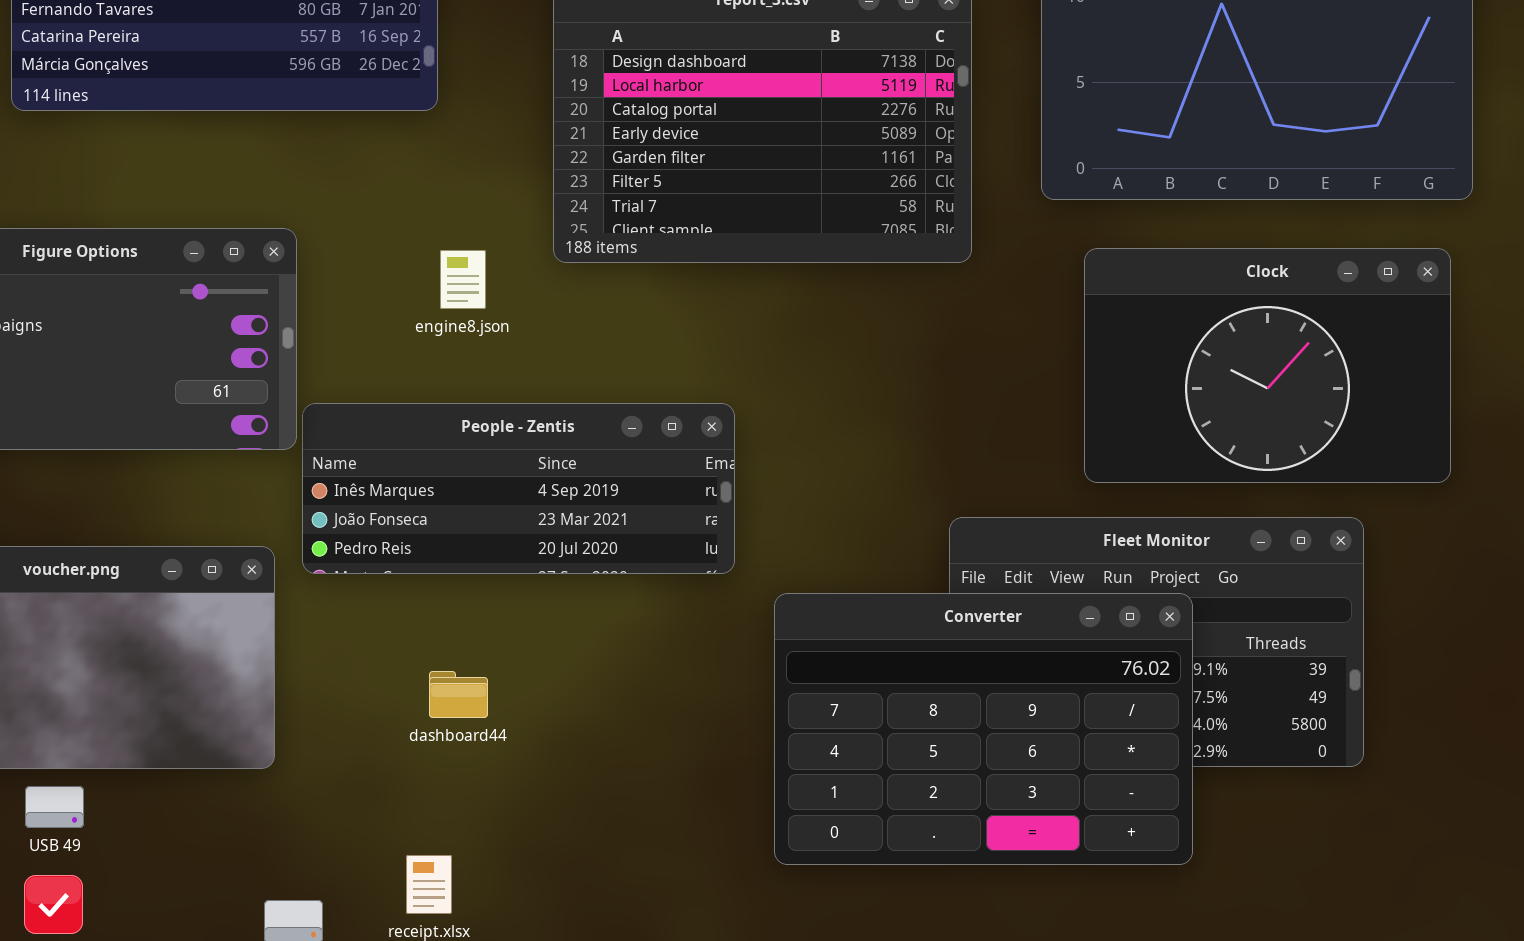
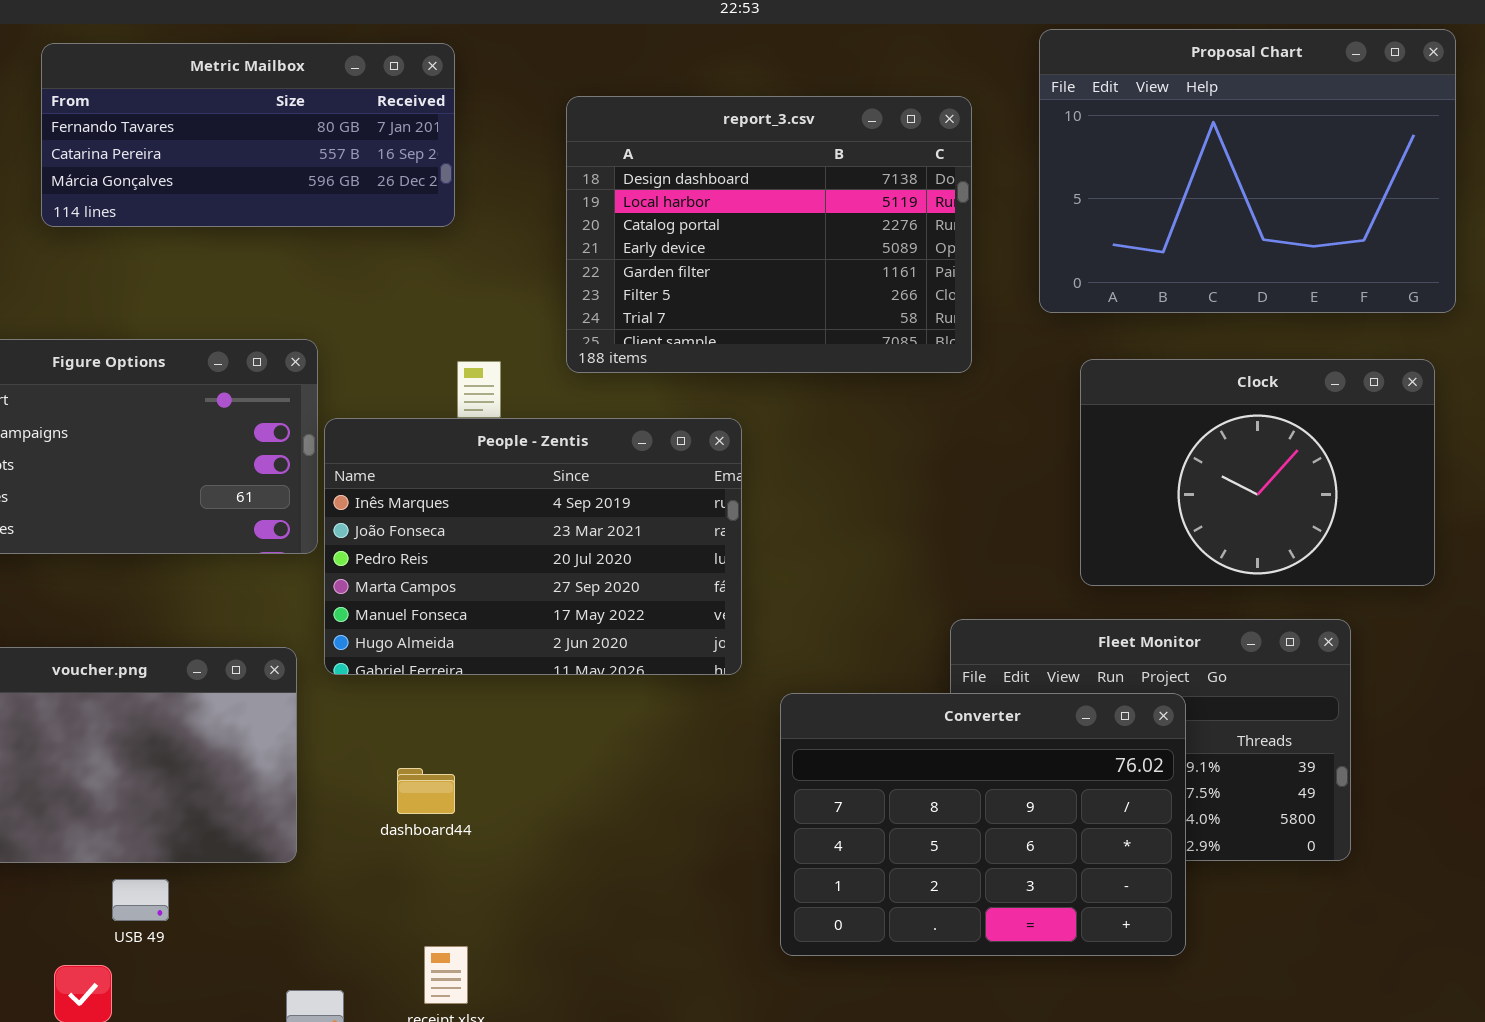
People - Zentis: [302,403,735,574] -> [324,418,742,675], resized
dashboard44: [429,671,488,718] -> [397,768,455,814], moved
USB 49: [25,786,84,828] -> [112,879,169,921], moved

